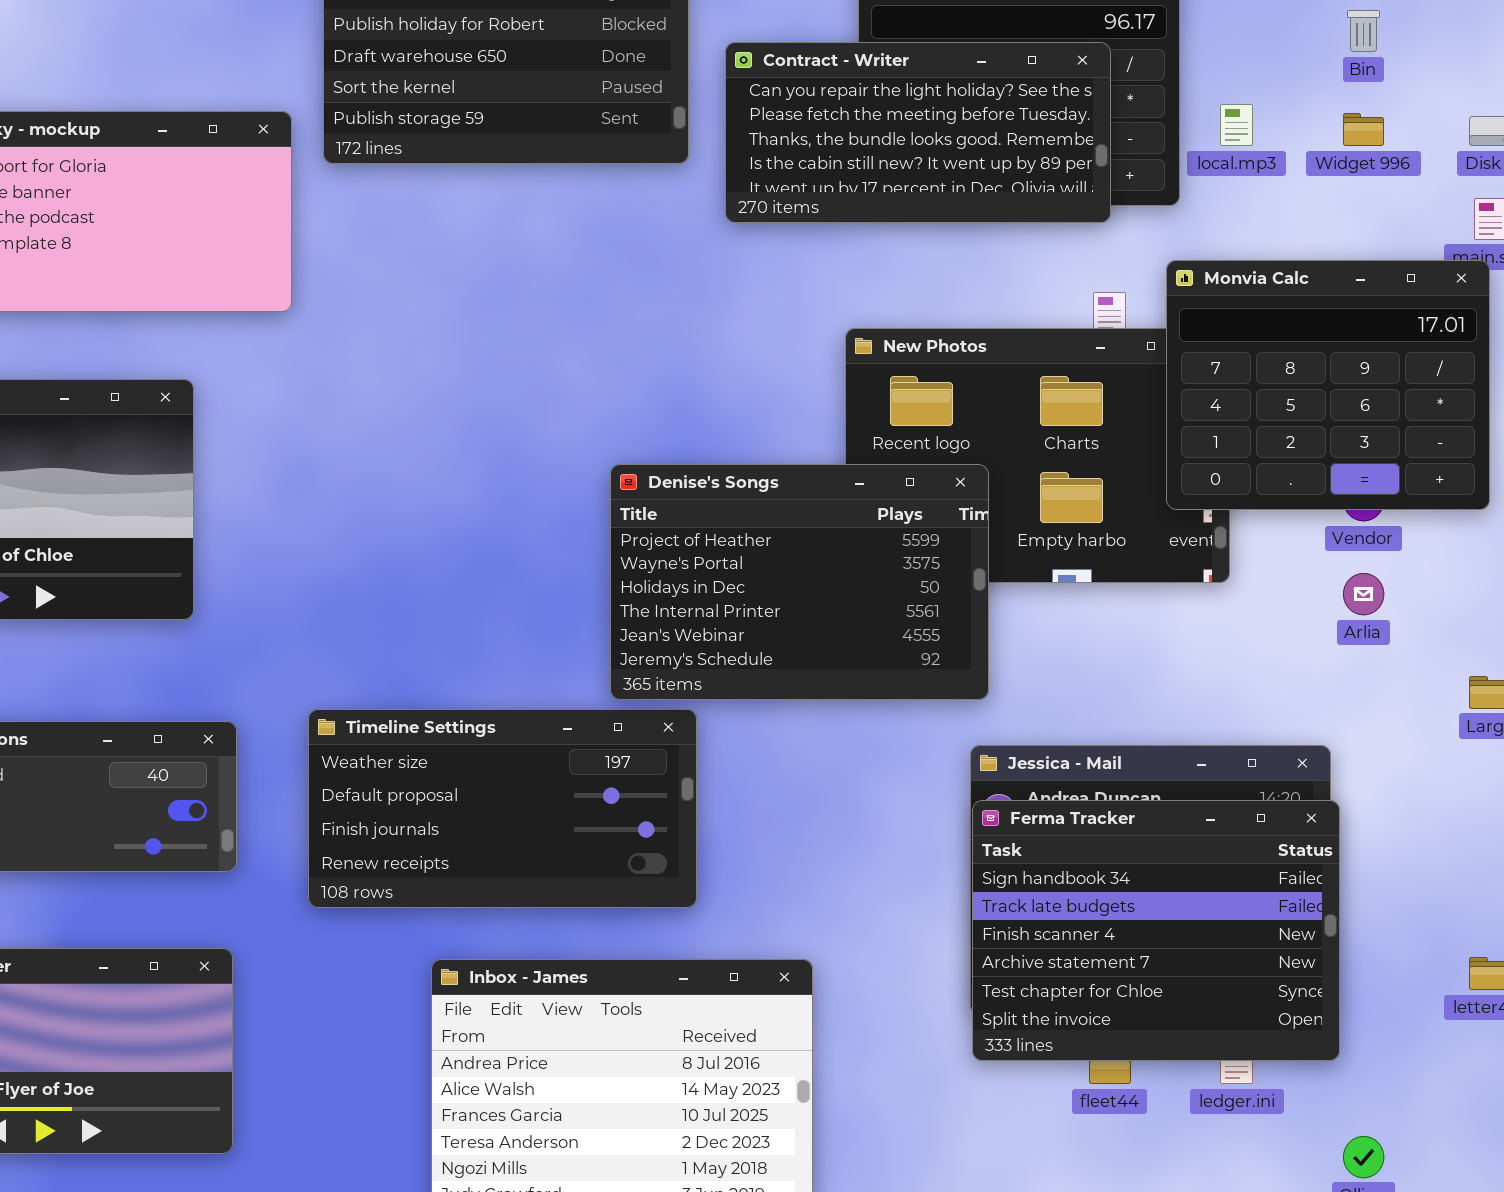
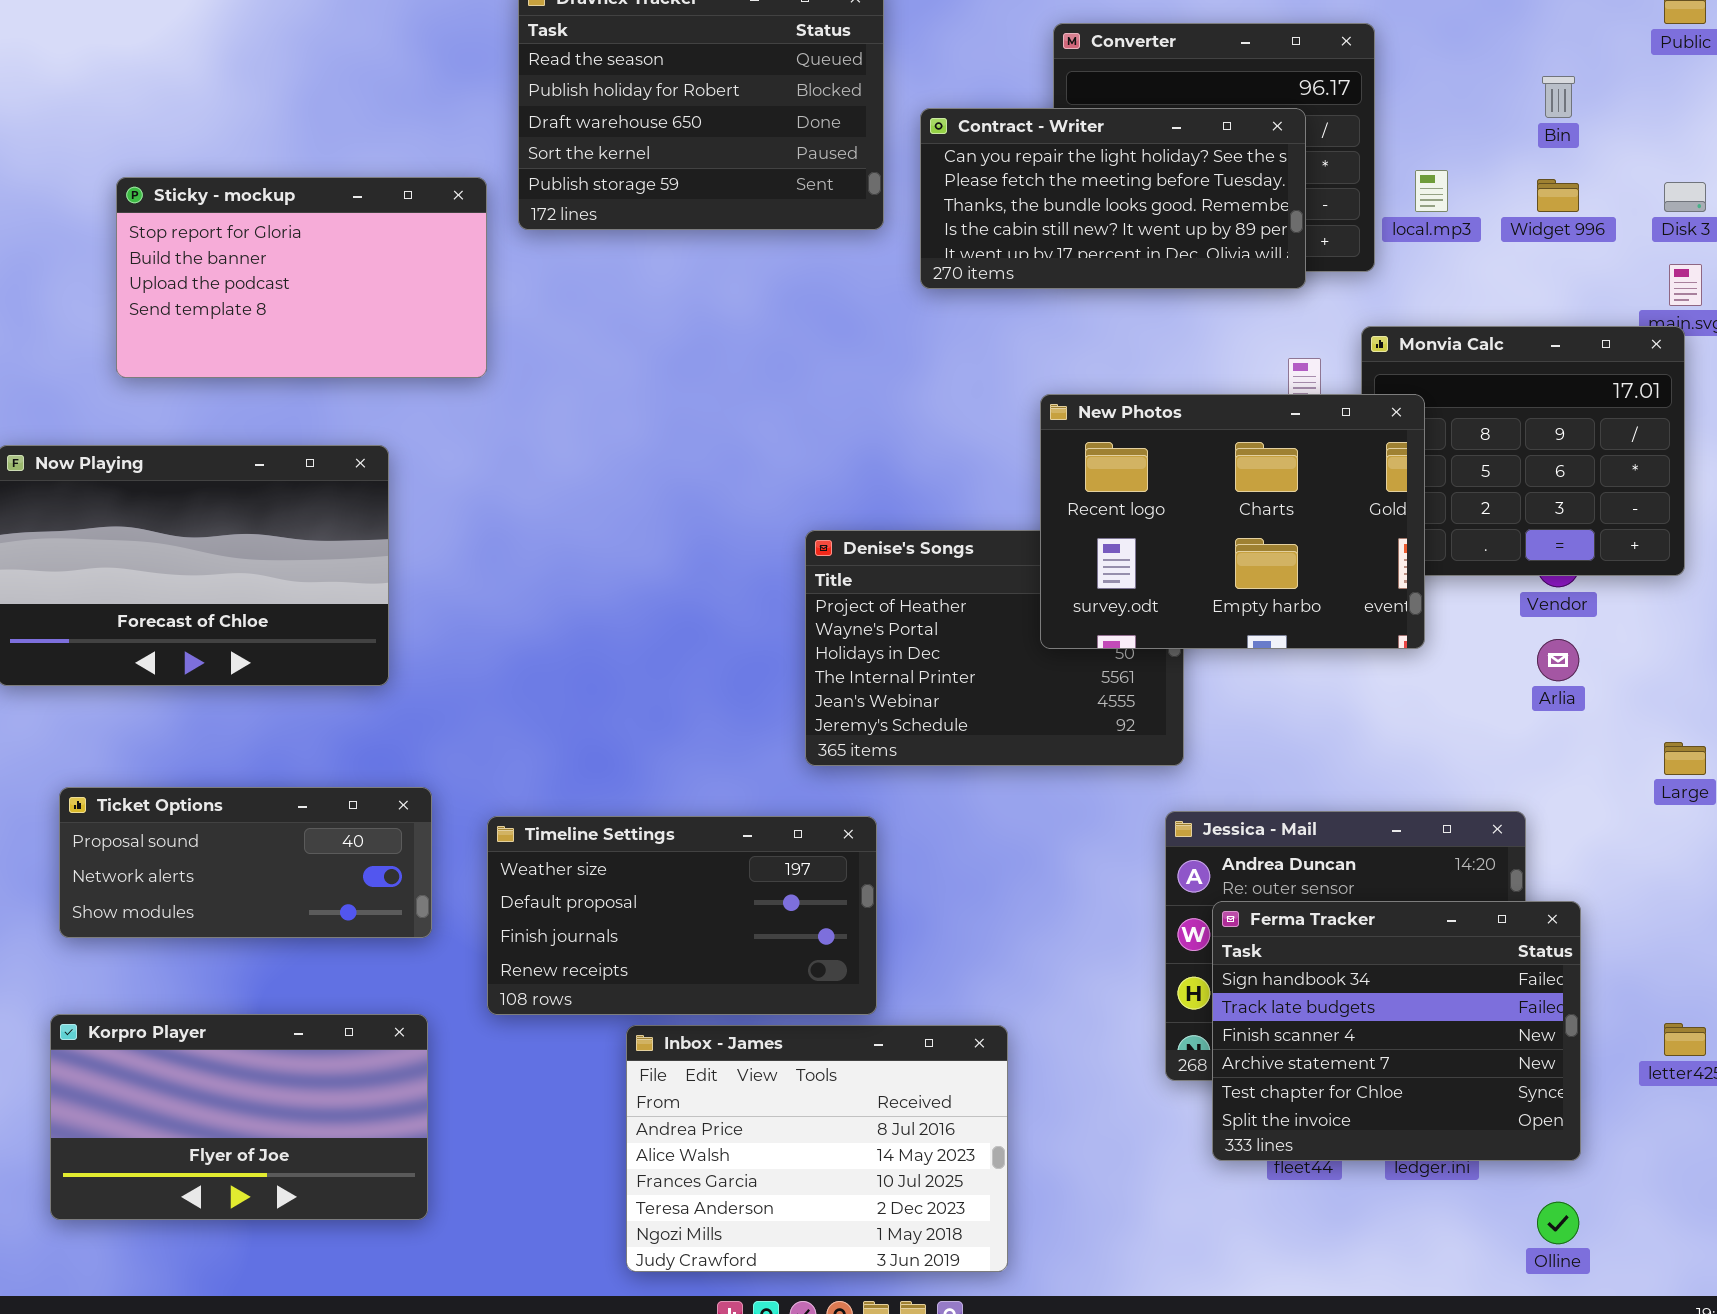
New Photos: [845,328,1230,583] -> [1040,394,1425,649], raised
Timeline Settings: [308,709,697,908] -> [487,816,877,1015], moved
Ferma Tracker: [972,800,1340,1061] -> [1212,901,1581,1161], moved

